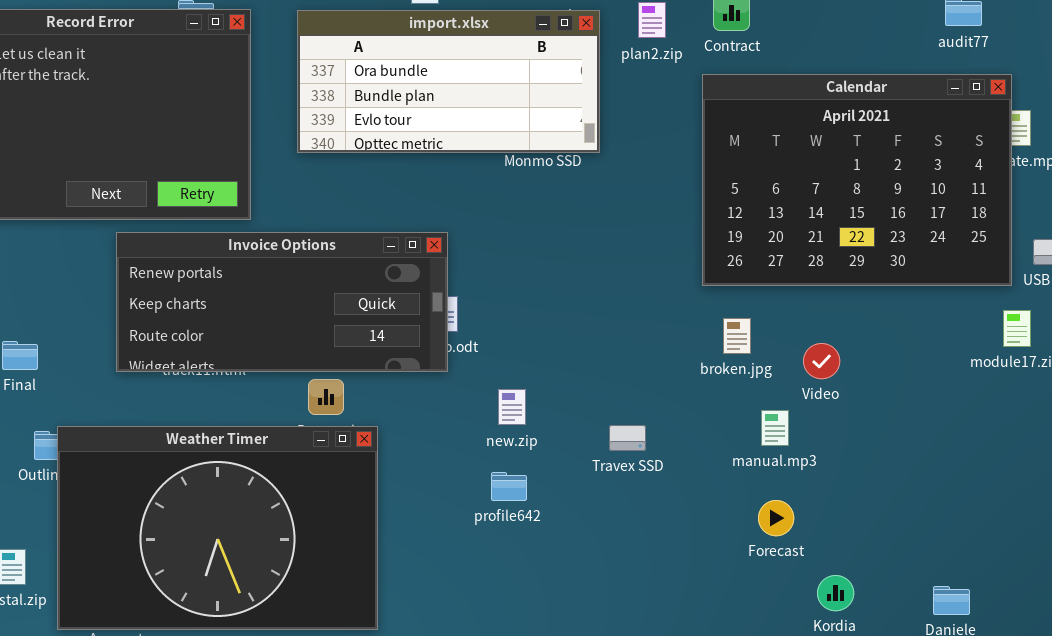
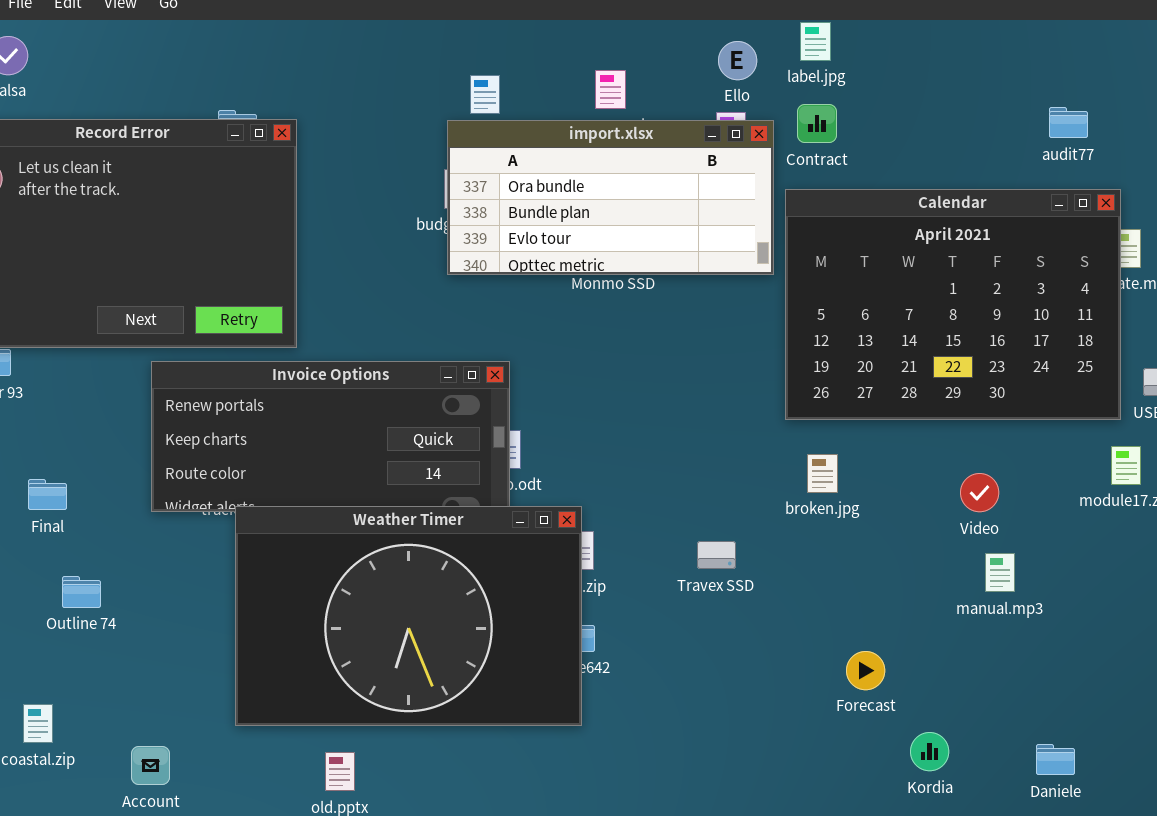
import.xlsx: [297,10,600,153] -> [447,120,774,275], moved
Video: [803,343,840,379] -> [960,473,999,512], moved
manual.mp3: [761,410,789,446] -> [985,553,1015,592], moved
Travex SSD: [609,425,646,451] -> [697,541,736,569], moved
Weather Timer: [57,426,378,630] -> [235,506,582,726], moved

